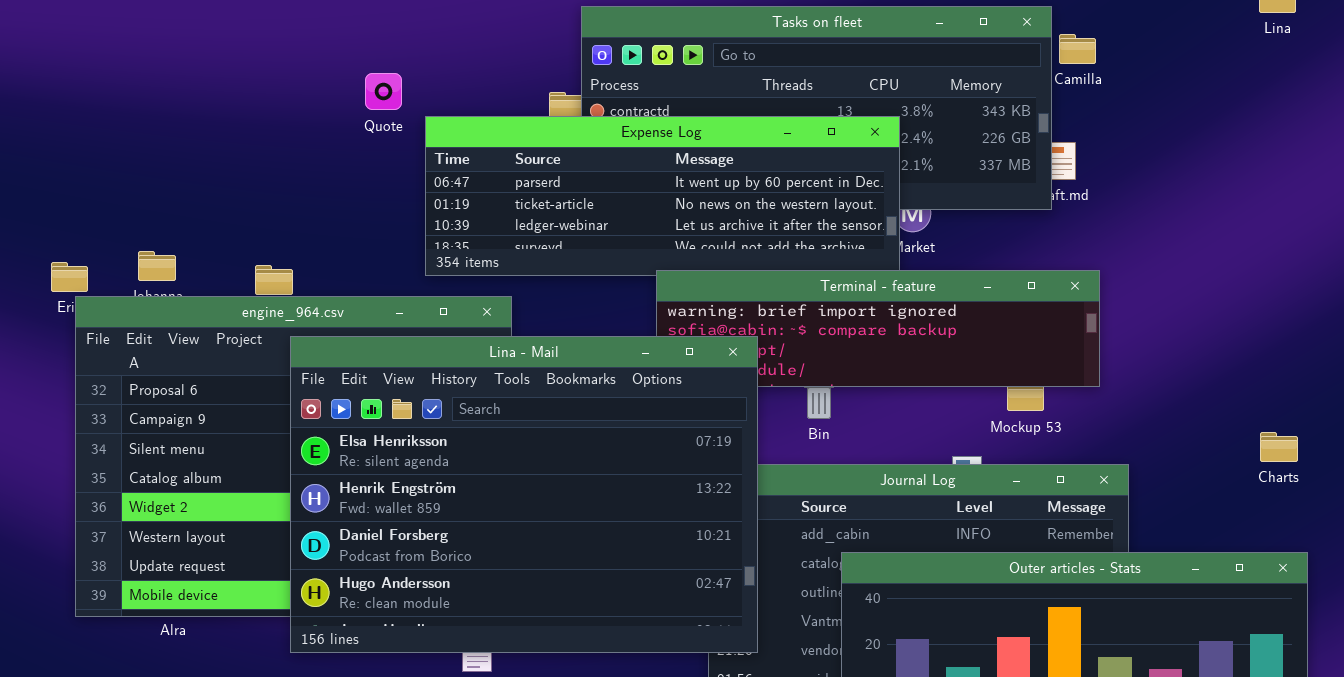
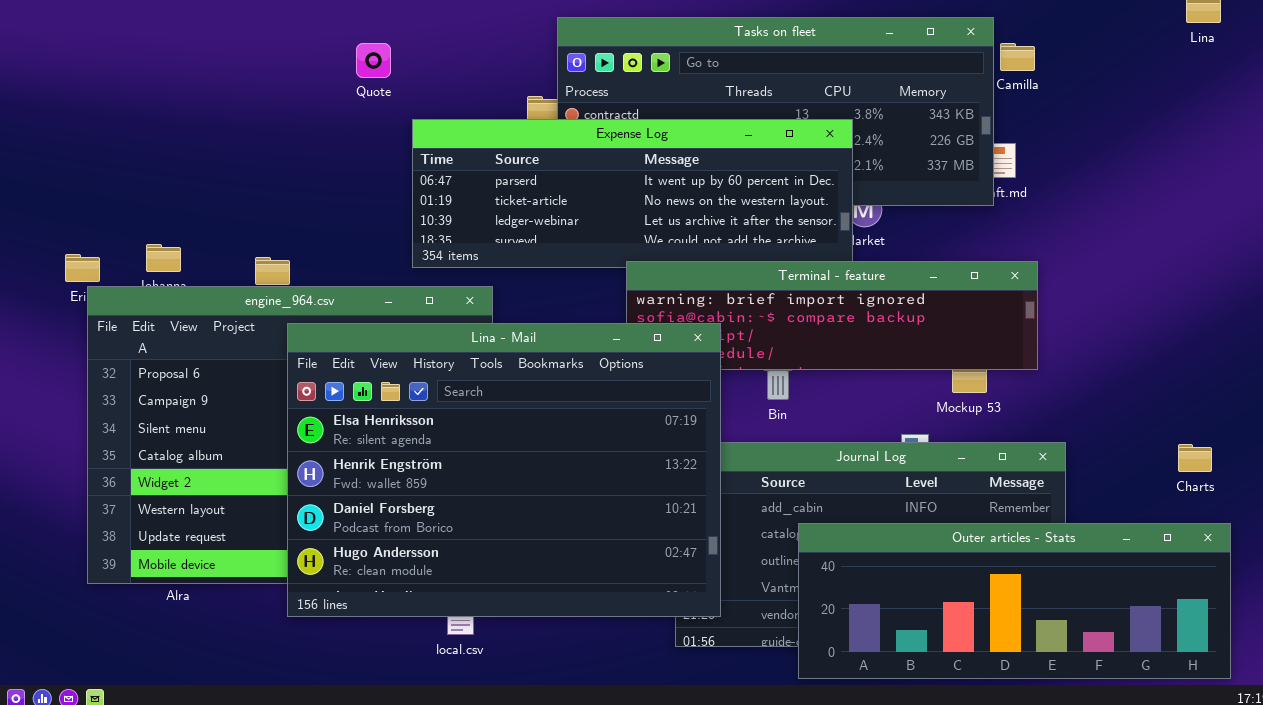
Quote: [365,73,402,110] -> [356,43,391,78], moved
Charts: [1260,432,1298,462] -> [1178,444,1212,472], moved

